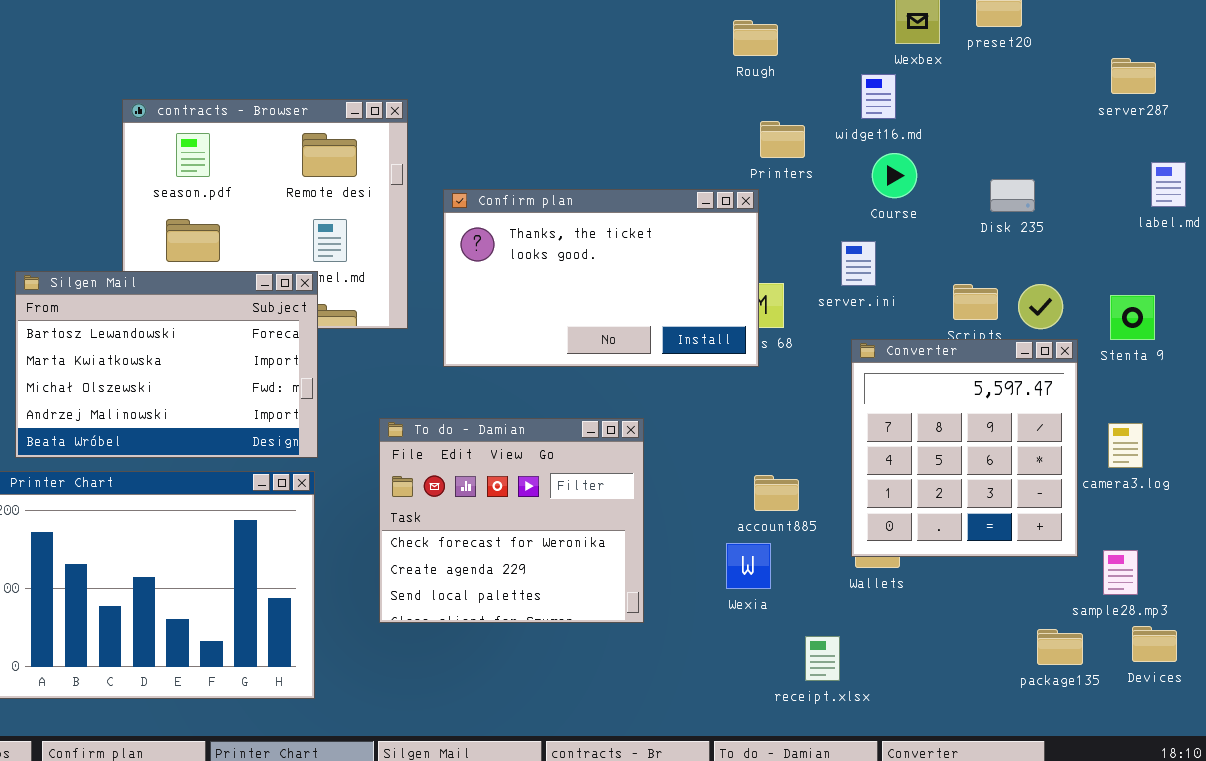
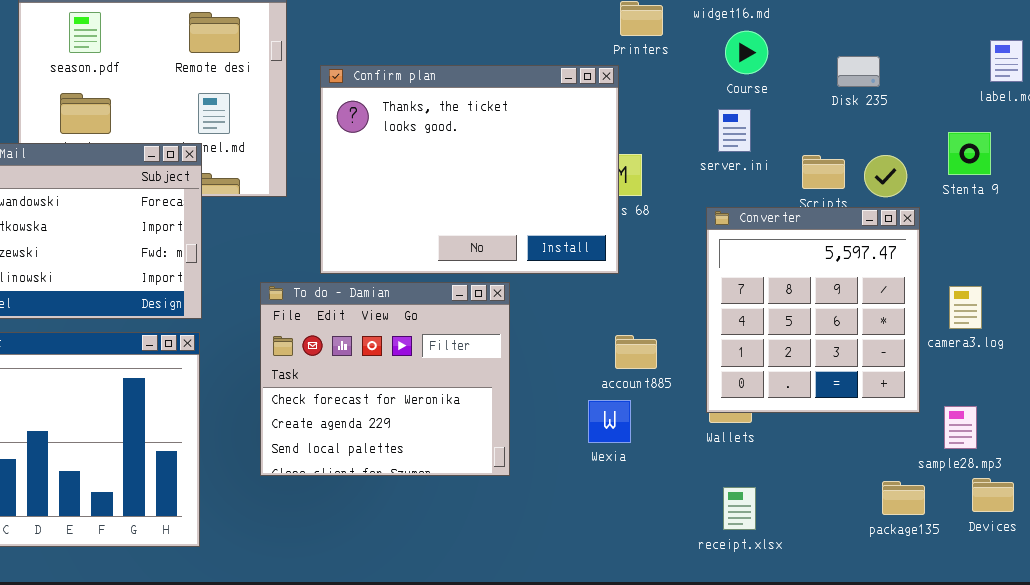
Confirm plan: [443,189,759,367] -> [320,65,619,274], resized
server.ini: [841,241,876,286] -> [718,109,751,152], moved
Stenta 9: [1110,295,1155,340] -> [948,132,991,175], moved
receipt.xlsx: [805,636,840,681] -> [723,487,756,530], moved

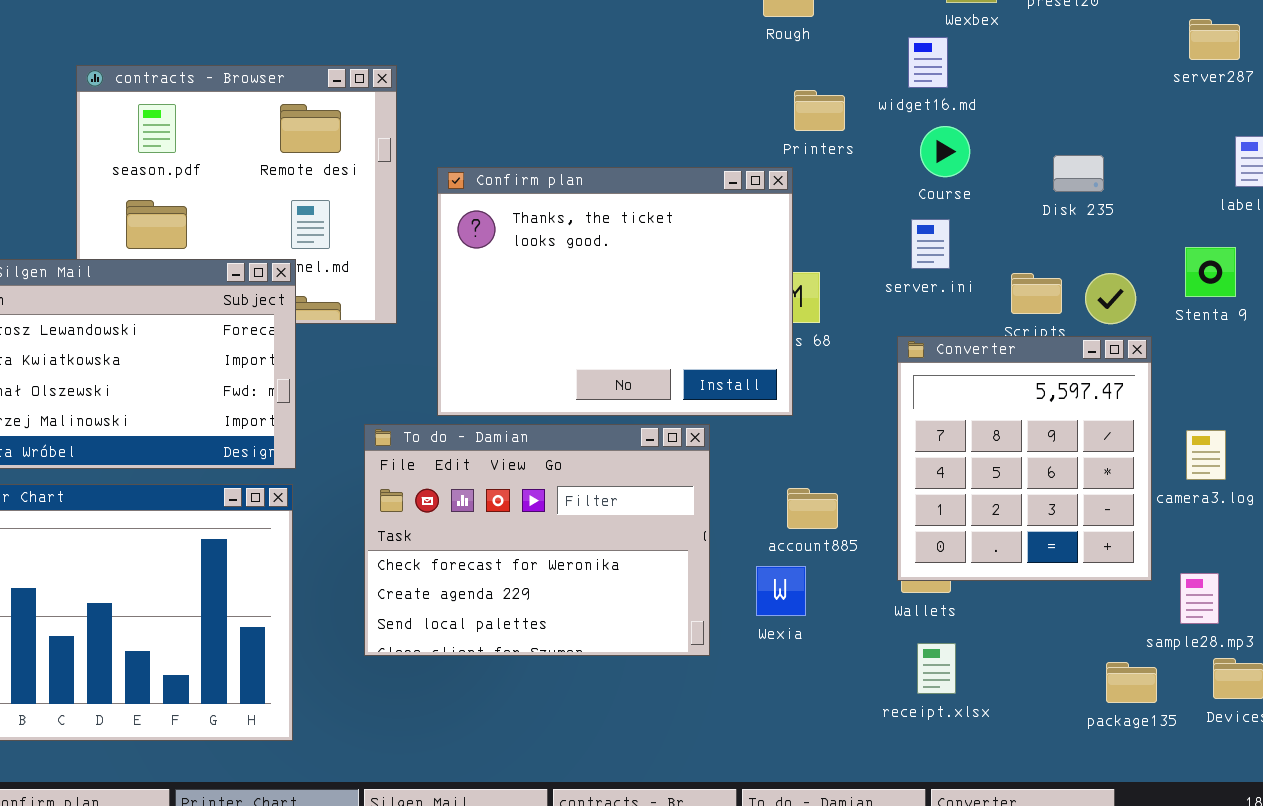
To do - Damian: [260,282,510,476] -> [364,424,710,656], resized
receipt.xlsx: [723,487,756,530] -> [917,643,956,694], moved

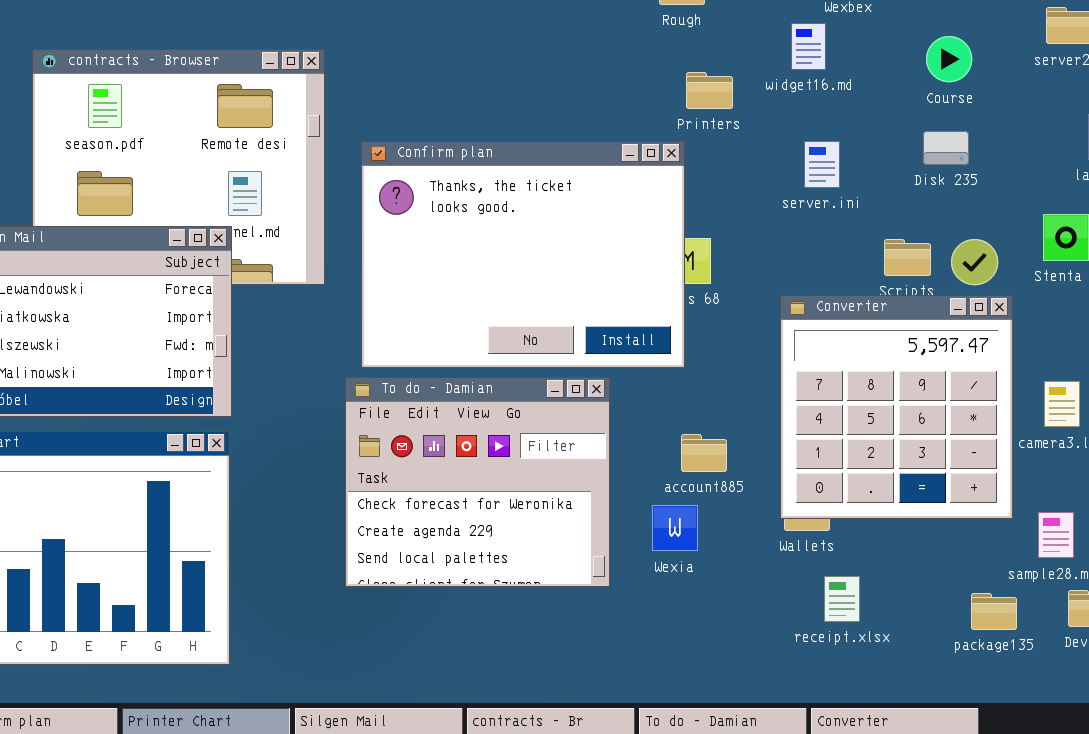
Course: [920,126,970,177] -> [926,36,972,82], moved
server.ini: [911,219,950,269] -> [804,141,840,188], moved
To do - Damian: [364,424,710,656] -> [345,377,610,587], resized
receipt.xlsx: [917,643,956,694] -> [824,576,860,622], moved

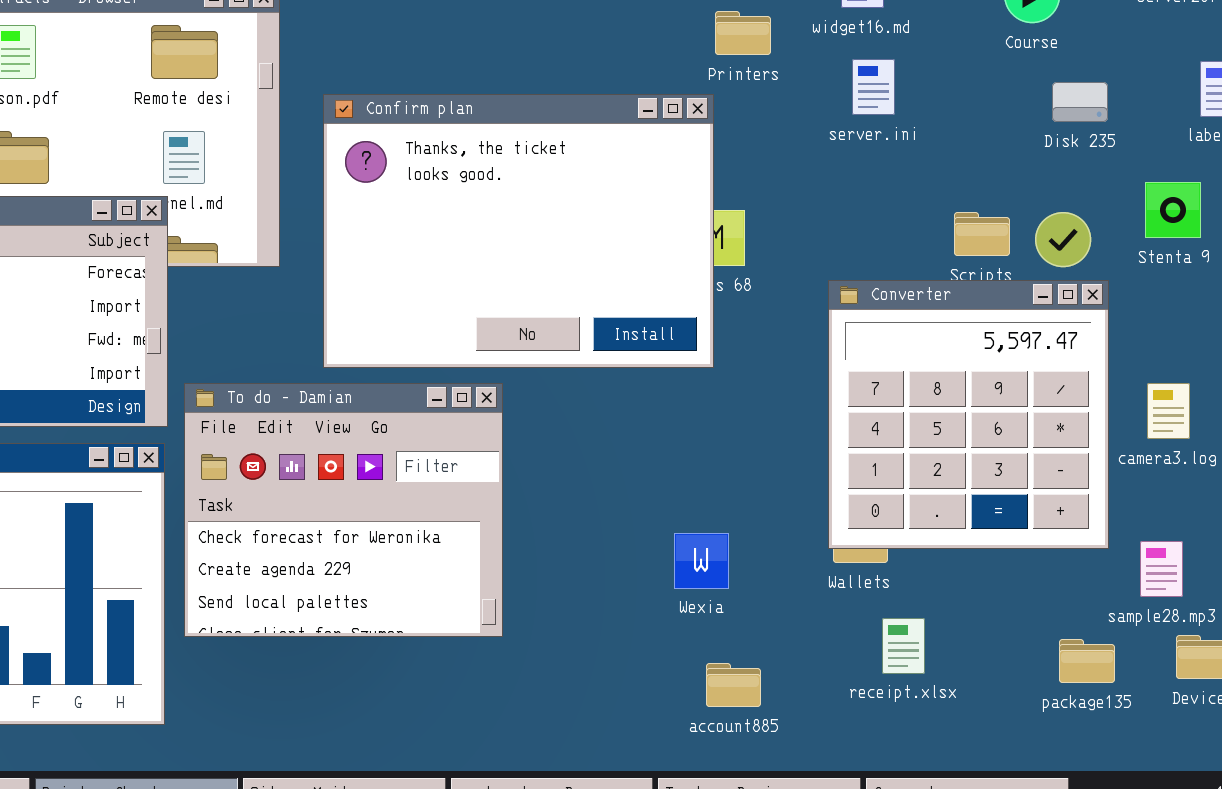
Disk 235: [923,131,969,165] -> [1052,82,1108,122], moved
server.ini: [804,141,840,188] -> [852,59,895,115], moved
To do - Damian: [345,377,610,587] -> [184,383,503,637], moved
account885: [681,434,727,472] -> [706,663,761,707], moved

